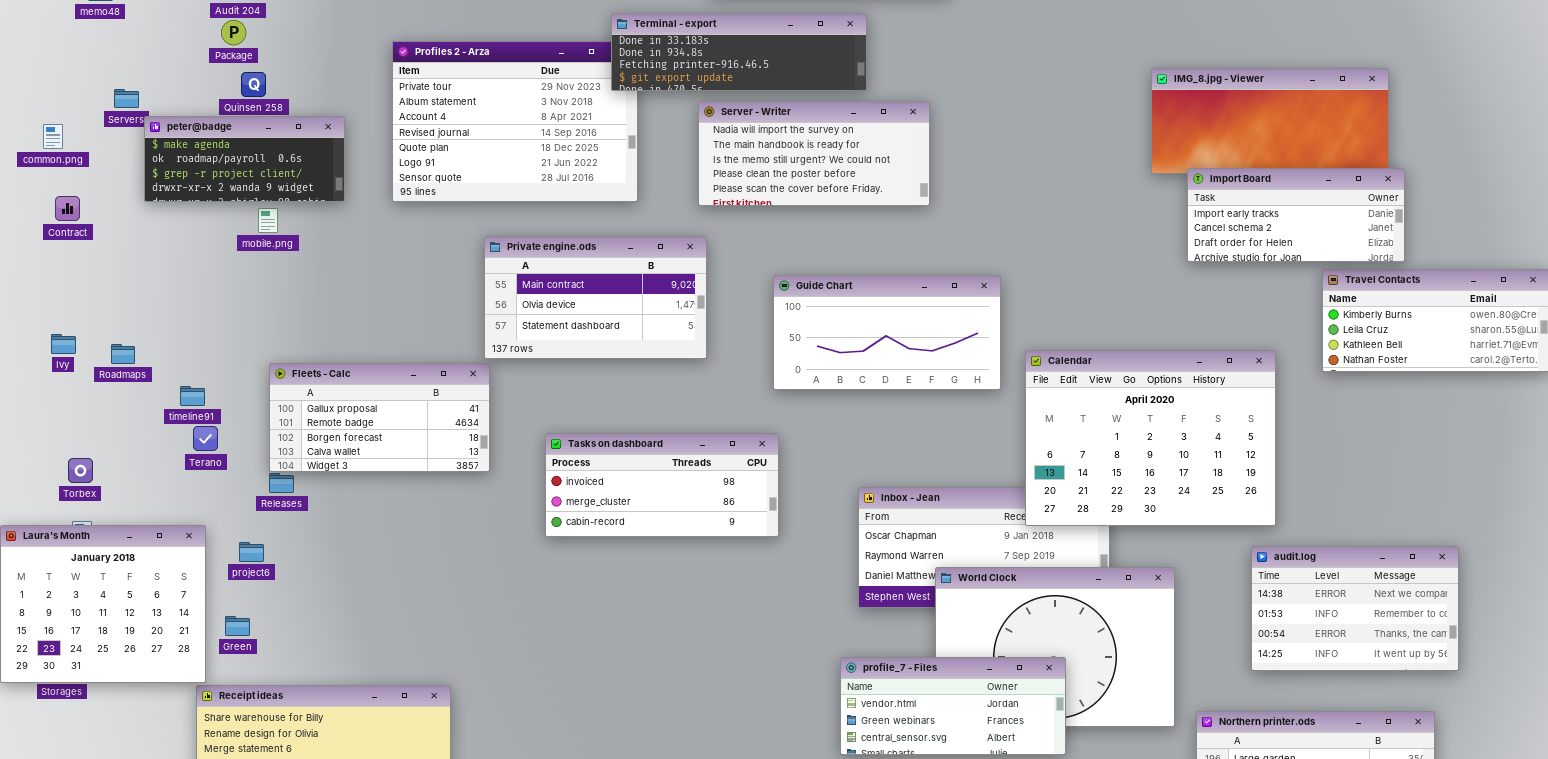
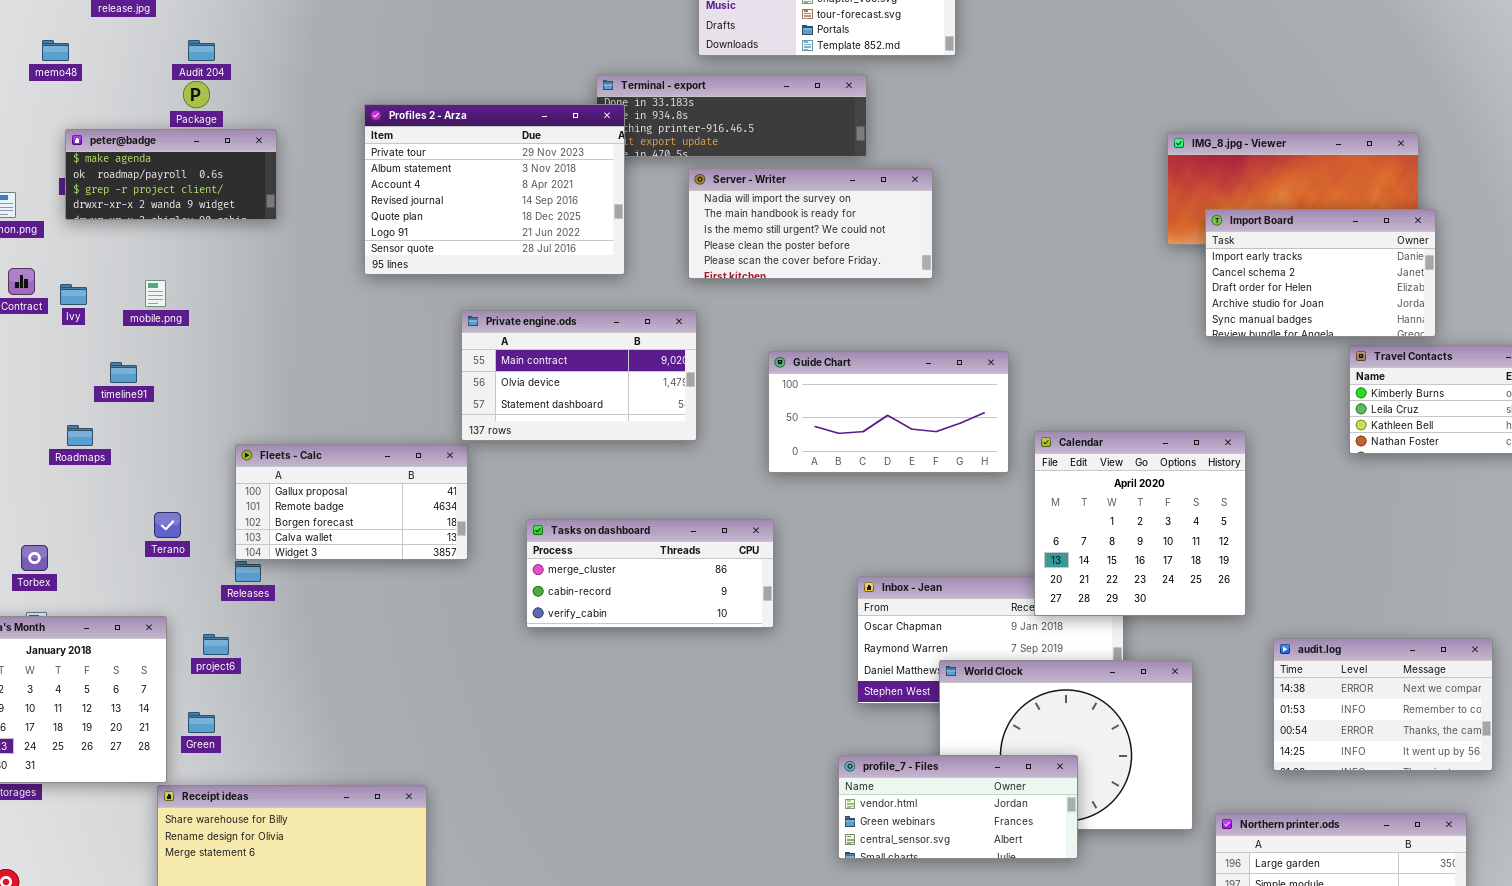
Profiles 2 - Arza: [392,41,638,202] -> [364,104,625,275], raised
peter@badge: [144,116,345,202] -> [65,129,277,220], moved
Import Board: [1187,168,1405,262] -> [1205,209,1436,337], resized
mobile.png: [258,208,278,233] -> [145,280,166,307], moved
Ivy: [51,334,76,354] -> [60,284,87,305], moved
Calendar: [1025,350,1276,526] -> [1034,431,1246,616], resized
timeline91: [180,386,205,406] -> [110,362,137,383], moved
Tasks on dashboard: [545,433,779,537] -> [526,519,774,628], scrolled down 1 row

